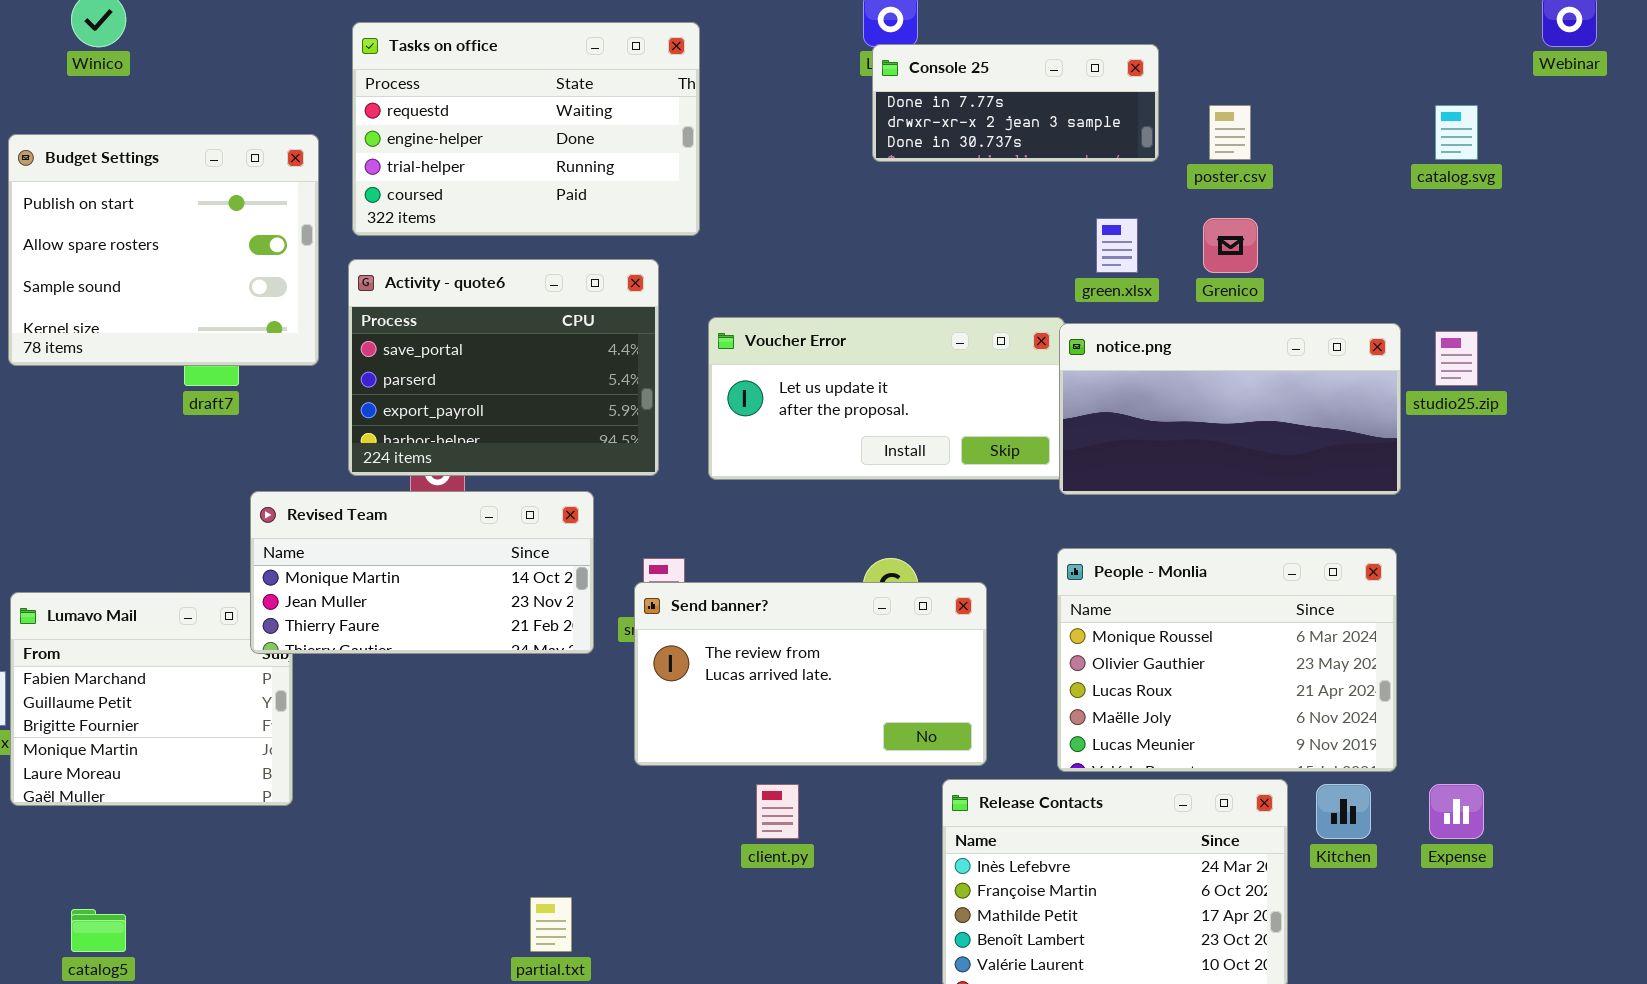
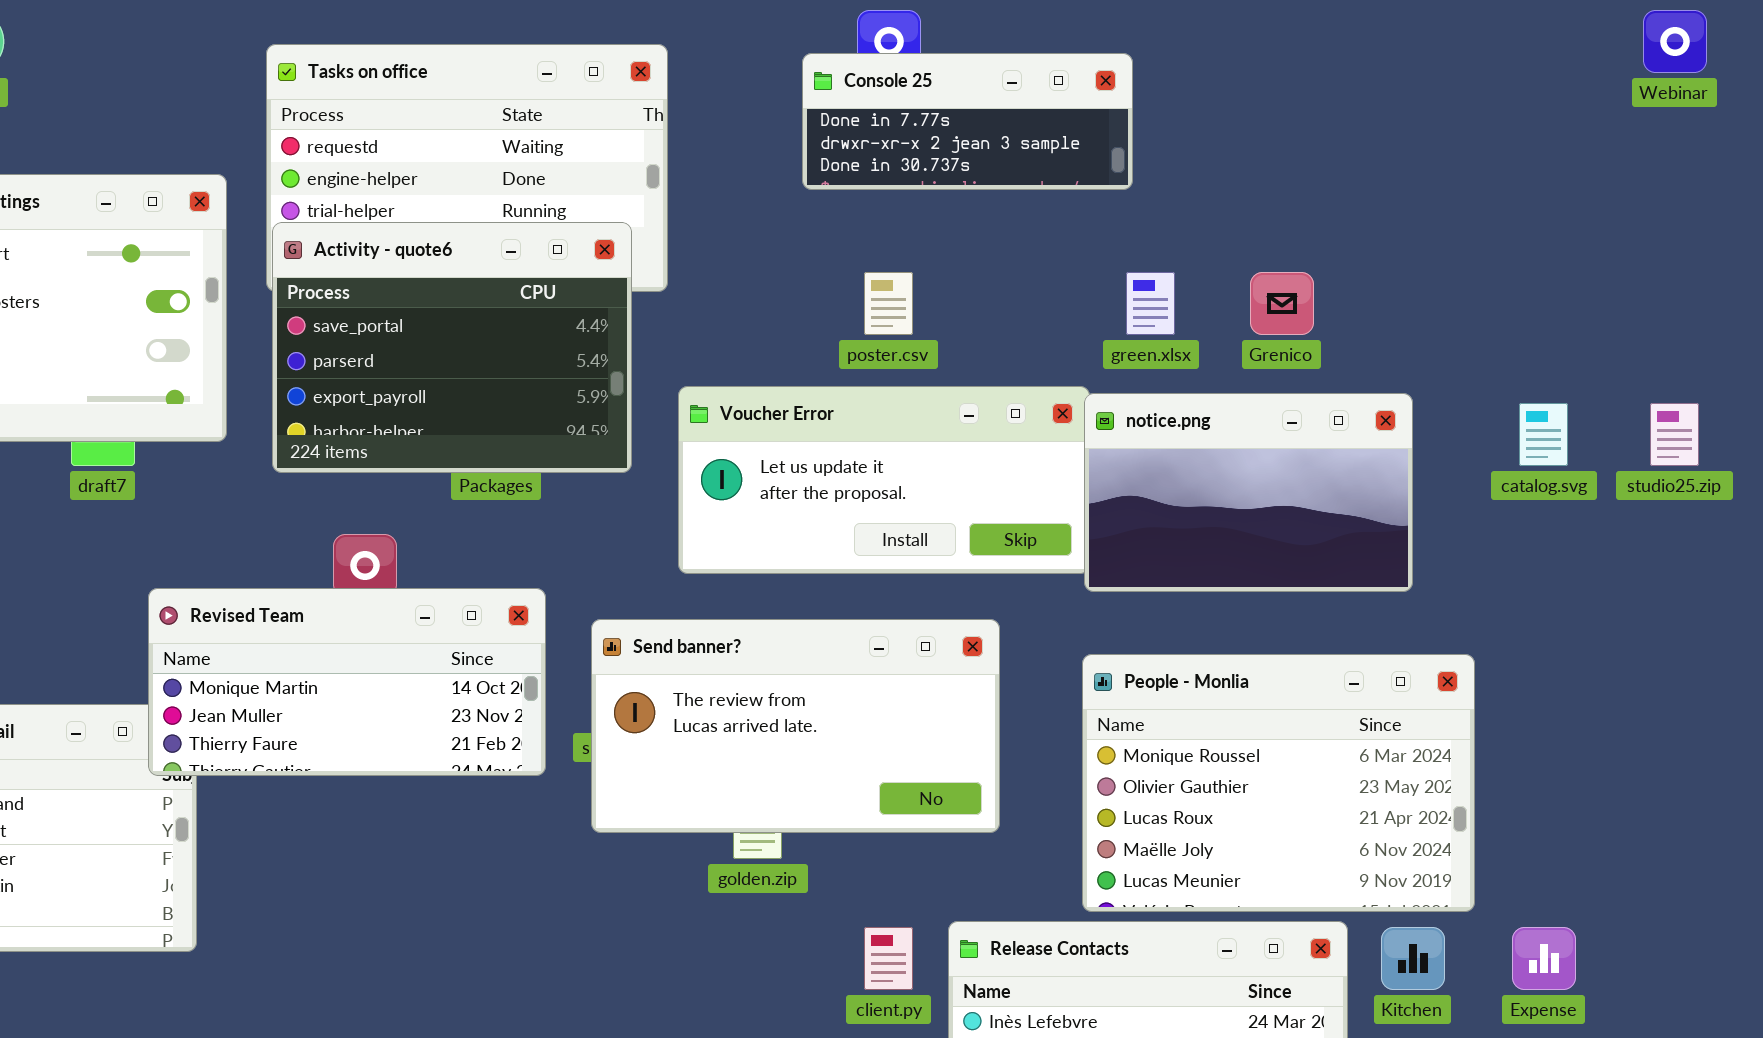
Console 25: [872,44,1159,162] -> [802,53,1133,190], moved
poster.csv: [1209,105,1251,160] -> [864,272,913,335], moved
catalog.svg: [1435,105,1478,160] -> [1519,403,1568,466], moved
Activity - quote6: [348,259,659,476] -> [272,222,632,473], moved
notice.png: [1059,323,1401,495] -> [1084,393,1413,592], resized
studio25.zip: [1435,331,1478,386] -> [1650,403,1699,466], moved
Send banner?: [634,582,987,766] -> [591,619,1000,833], moved
client.py: [756,784,799,839] -> [864,927,913,990], moved

